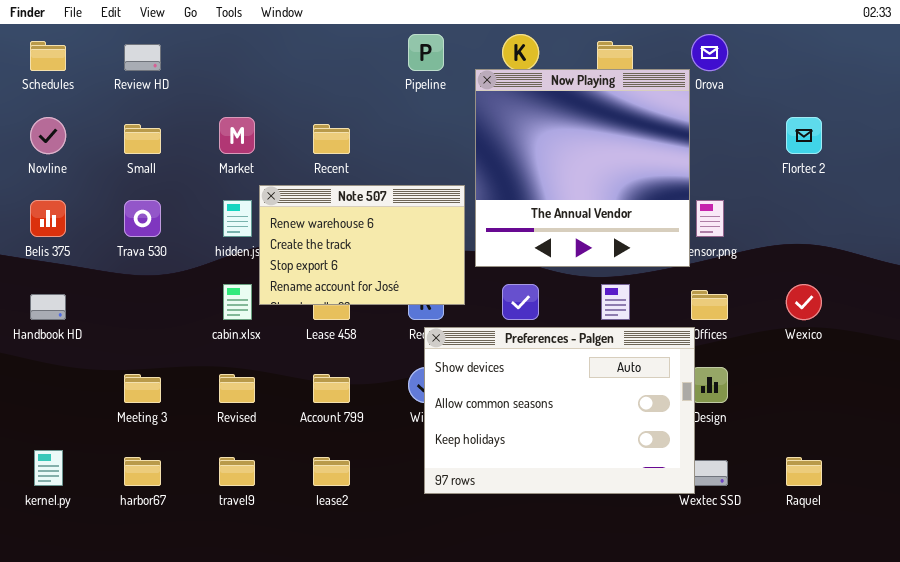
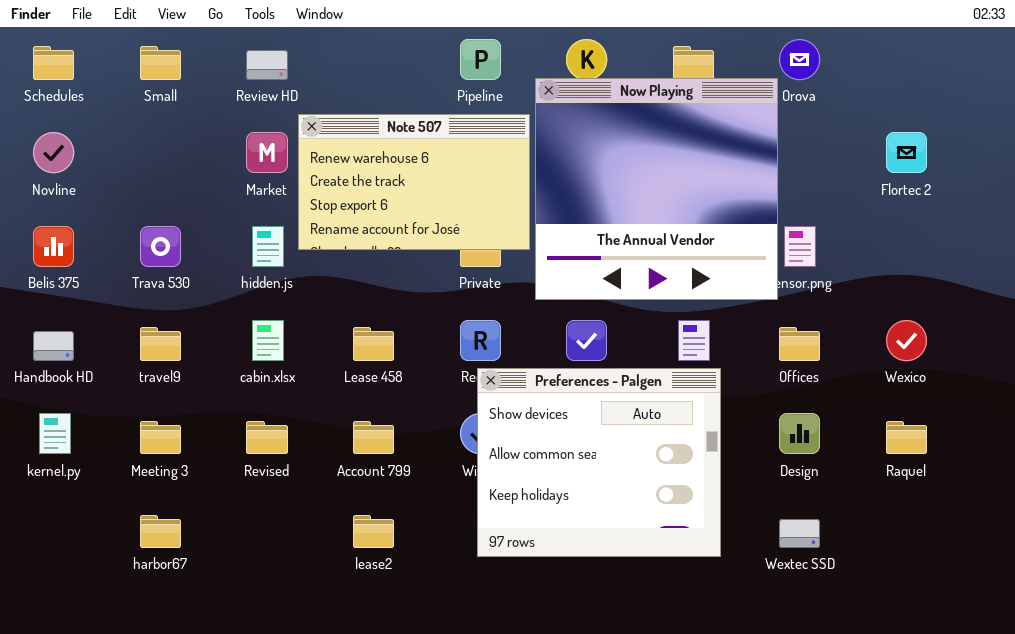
Review HD: [124,44,161,71] -> [246,50,288,80], moved
Small: [124,124,161,154] -> [140,46,181,80], moved
Note 507: [259,185,465,305] -> [298,114,530,250], moved
Preferences - Palgen: [424,327,695,494] -> [477,368,721,557], resized
kernel.py: [34,450,63,486] -> [39,413,71,454], moved
travel9: [219,457,255,486] -> [140,327,181,361], moved
Raquel: [786,457,822,486] -> [886,421,927,454], moved

